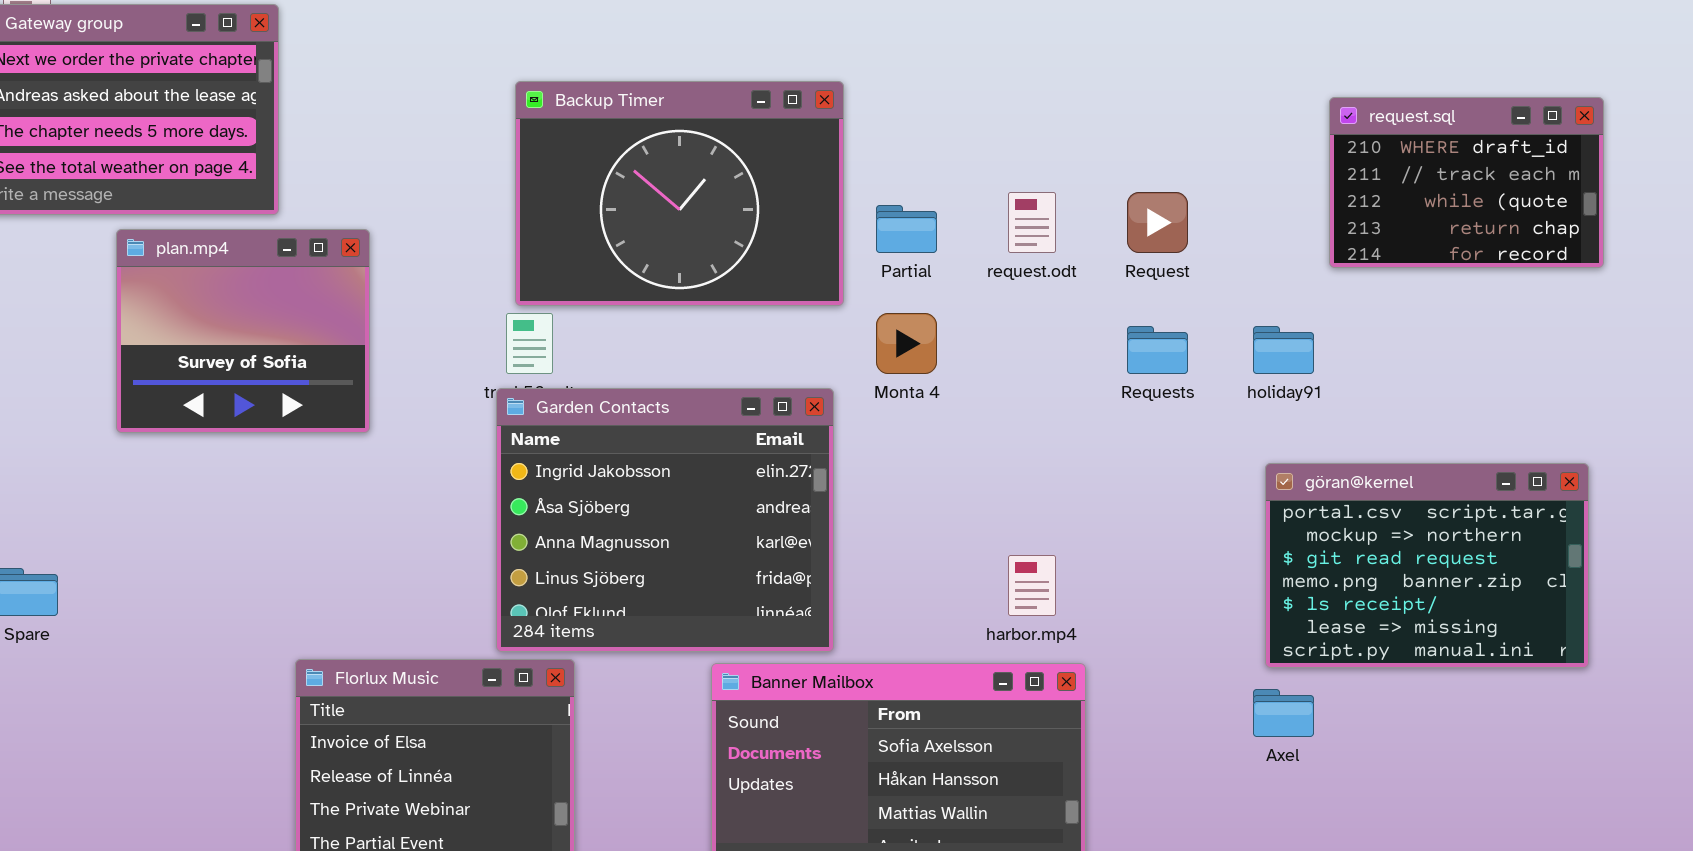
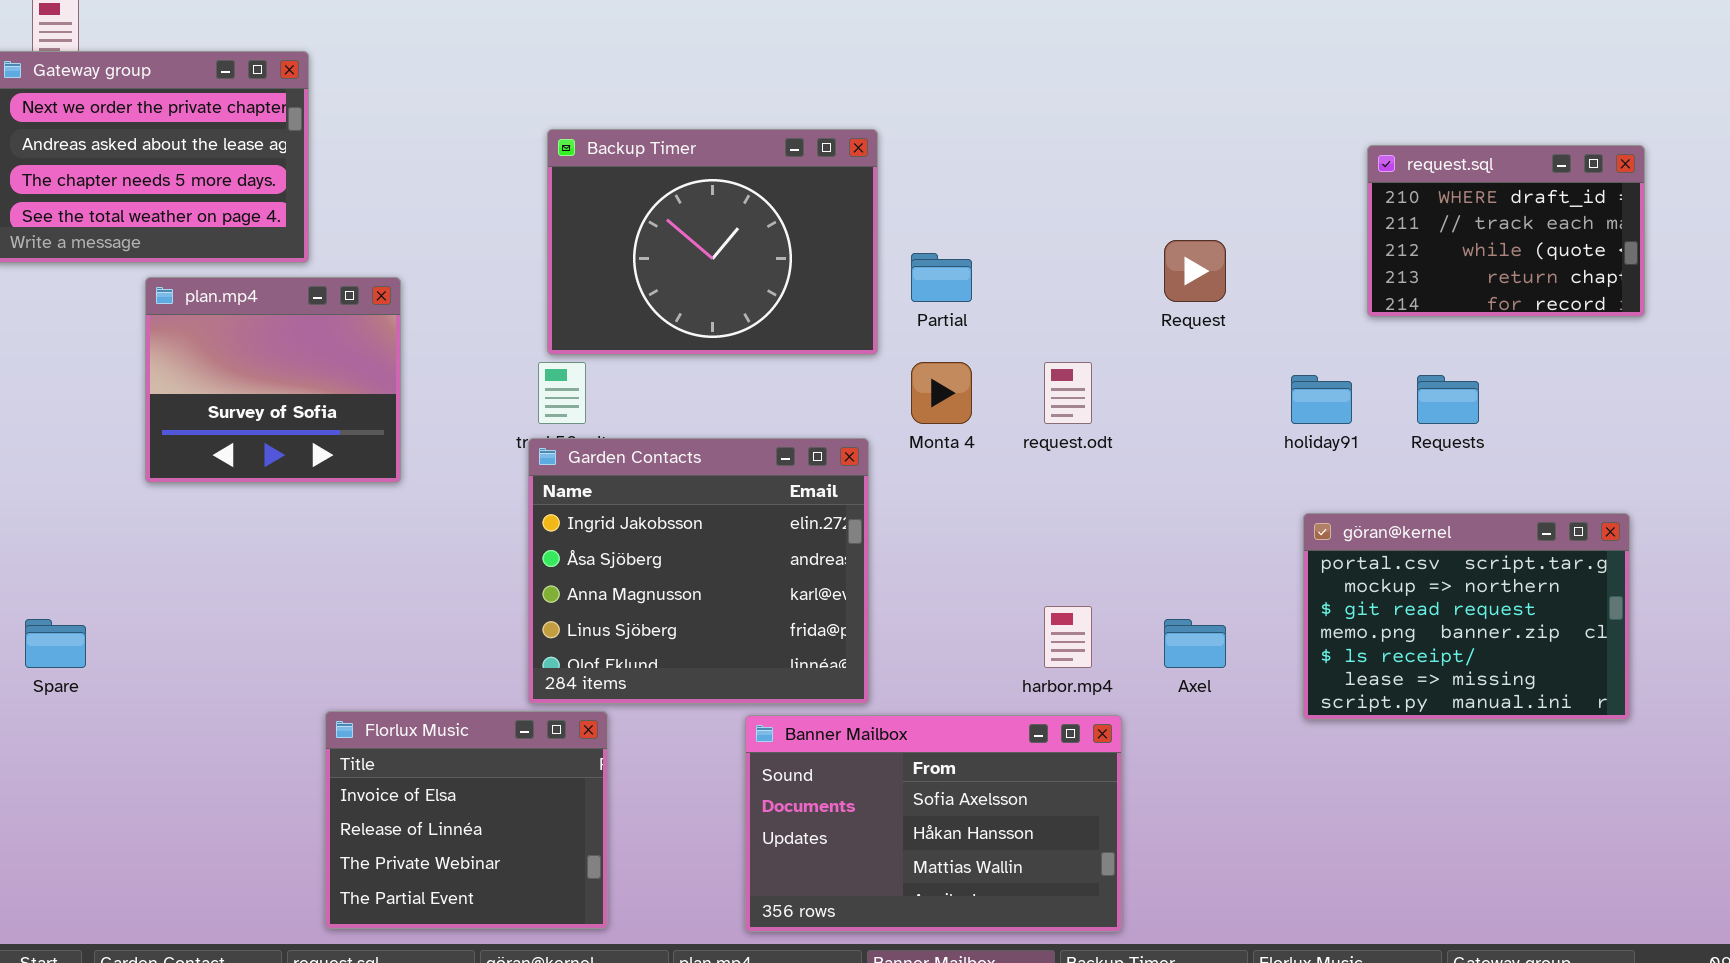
request.odt: [1008,192,1056,253] -> [1044,362,1092,424], moved
Requests: [1127,326,1188,374] -> [1417,375,1479,424], moved
Axel: [1253,689,1314,737] -> [1164,619,1226,668], moved

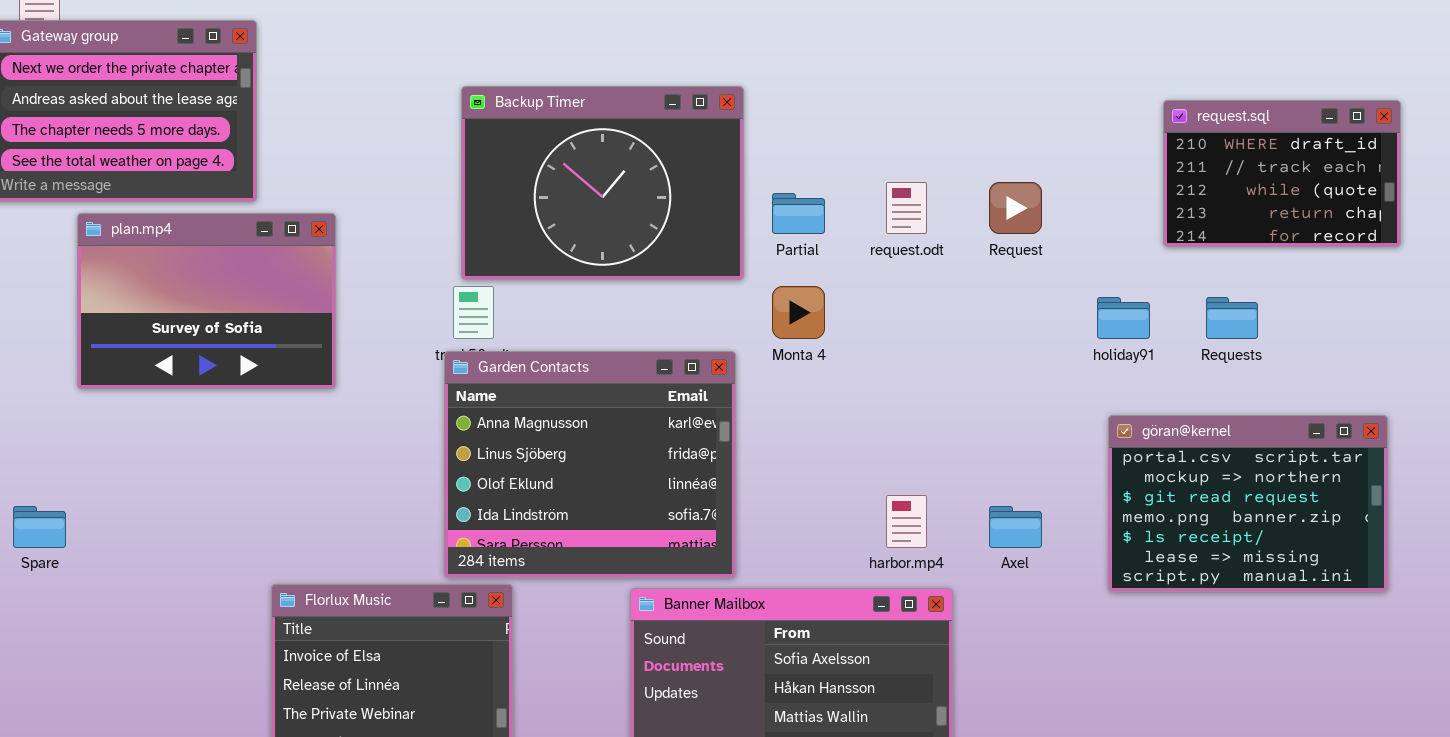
plan.mp4: [145,277,401,483] -> [77,213,336,389], resized
request.odt: [1044,362,1092,424] -> [886,182,927,234], moved
Garden Contacts: [528,438,869,704] -> [444,351,736,578], scrolled down 2 rows

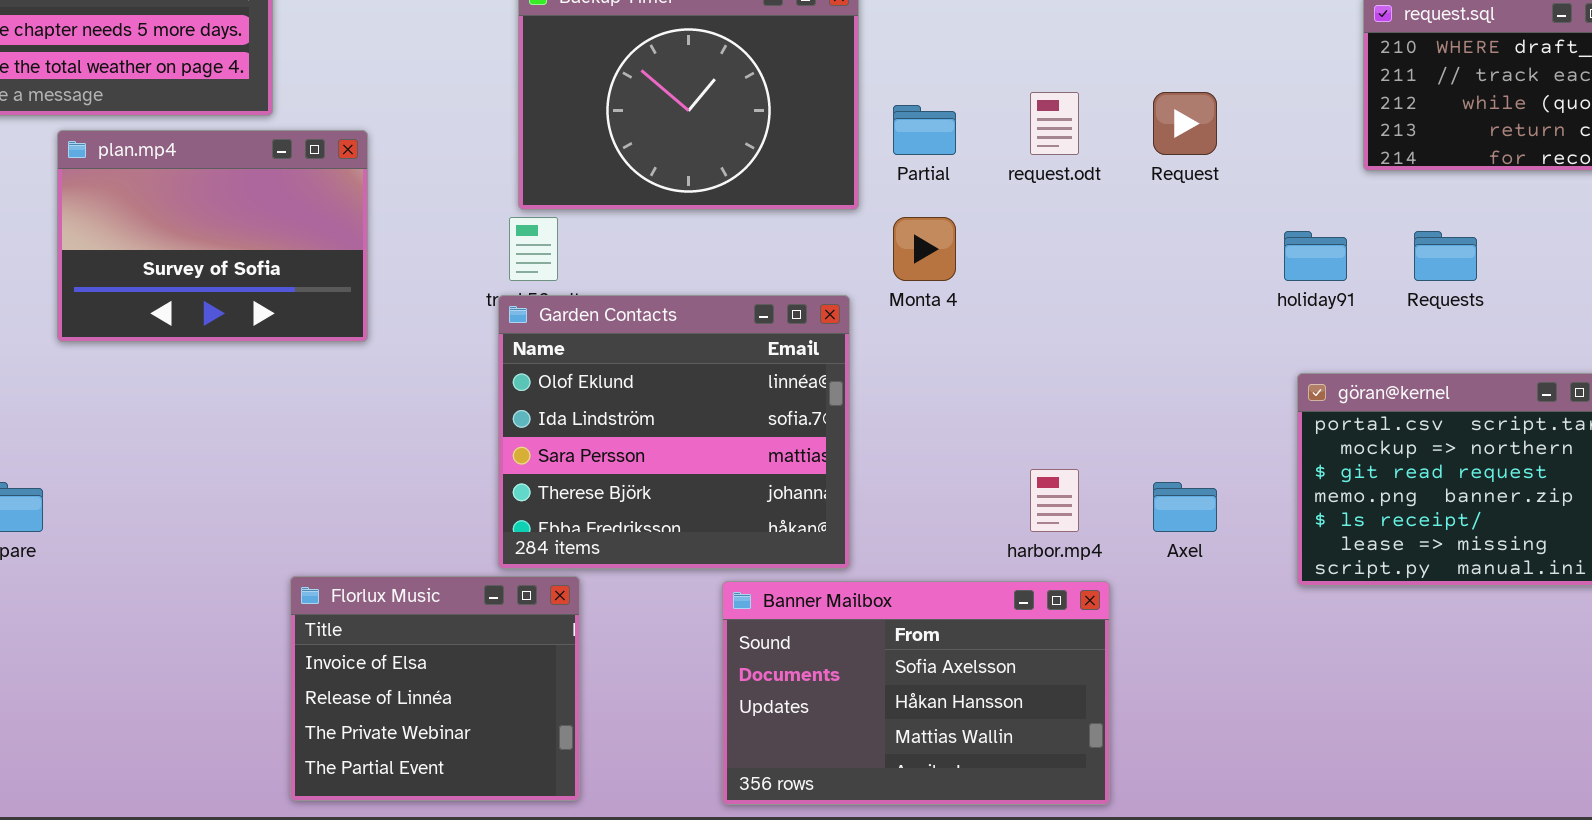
Garden Contacts: [444,351,736,578] -> [498,295,850,569], scrolled down 2 rows

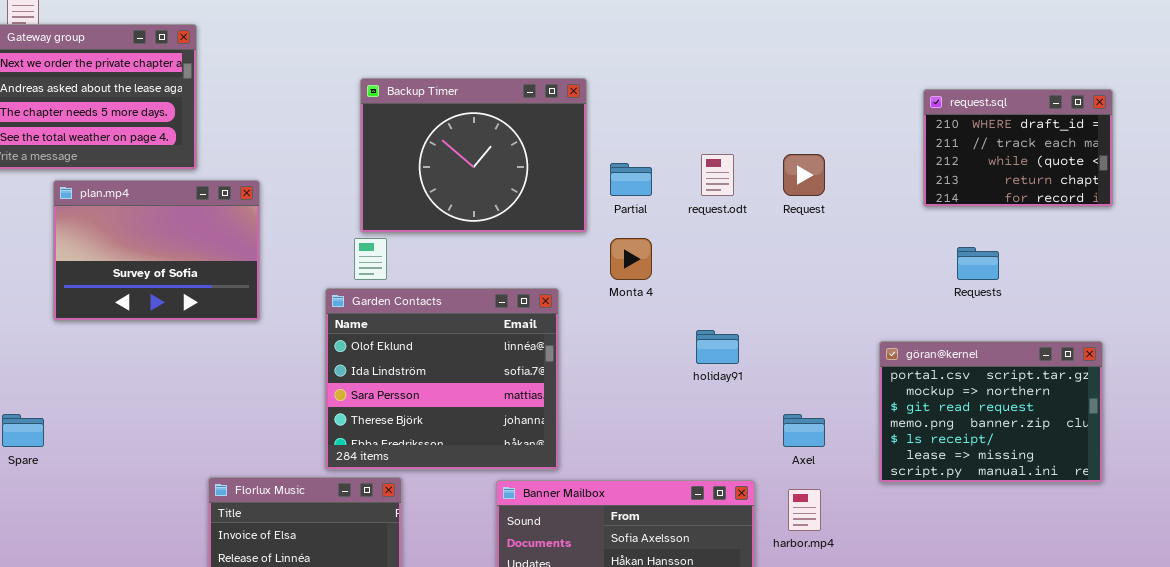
holiday91: [1284,231,1347,281] -> [696,330,739,364], moved
Garden Contacts: [498,295,850,569] -> [325,288,559,470], moved
harbor.mp4: [1030,469,1079,532] -> [788,489,821,531], moved

